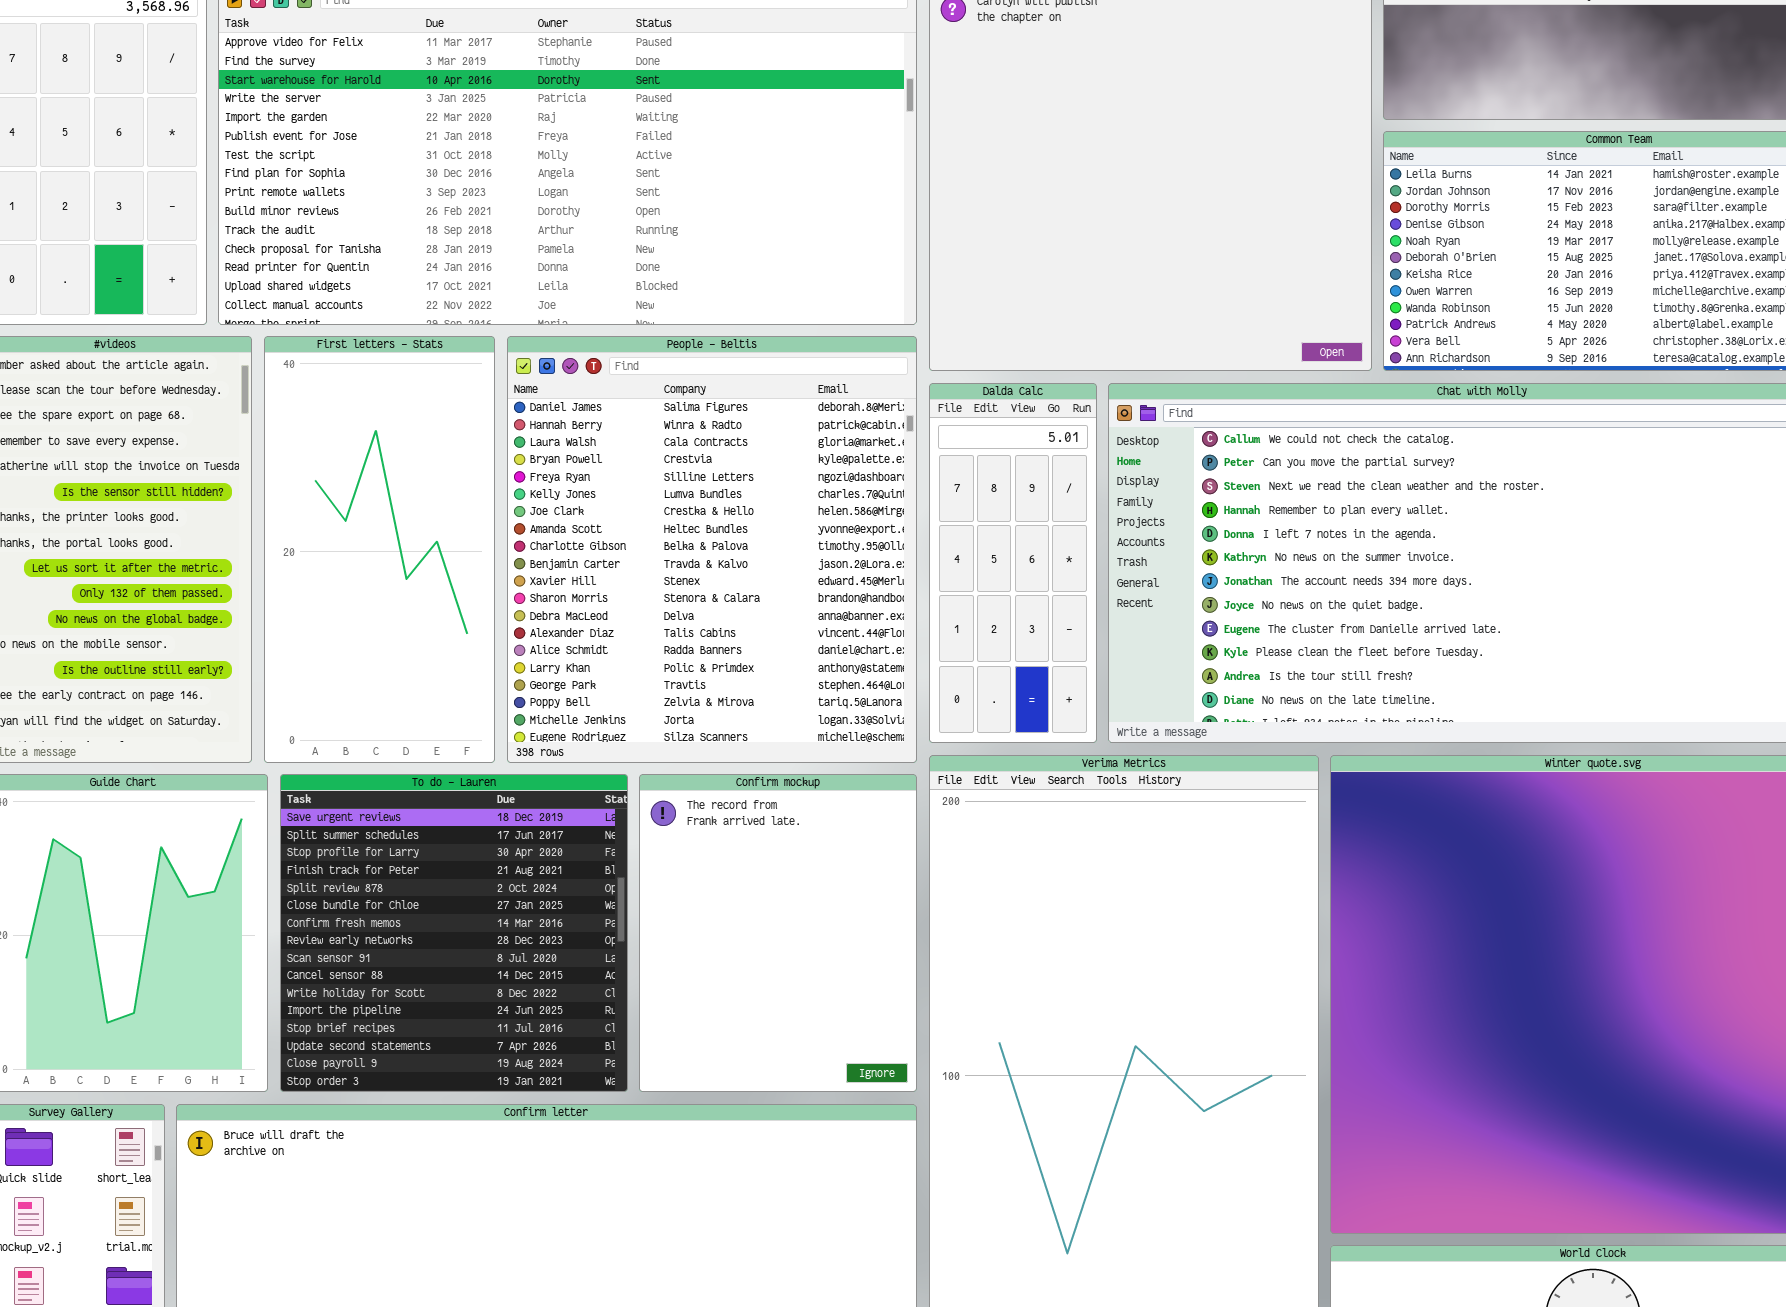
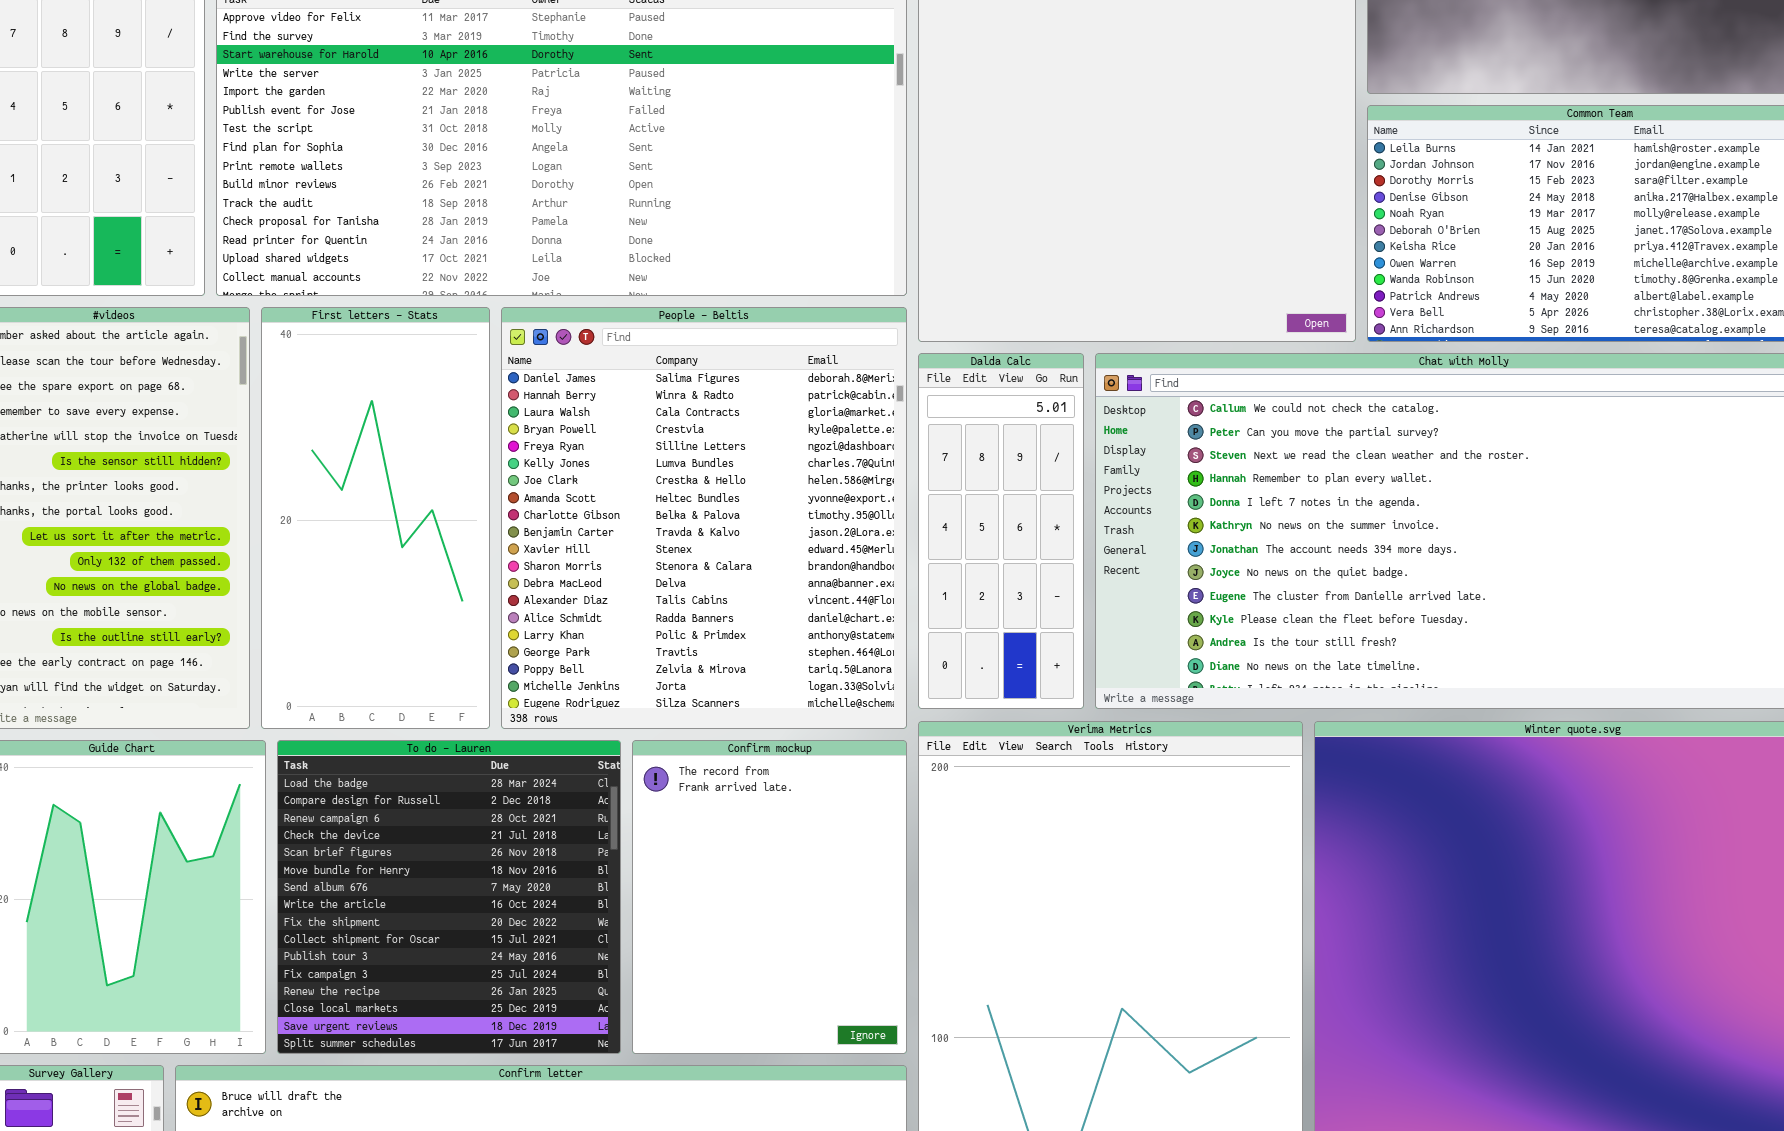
To do - Lauren: [280,774,628,1092] -> [277,740,621,1054], scrolled up 14 rows

